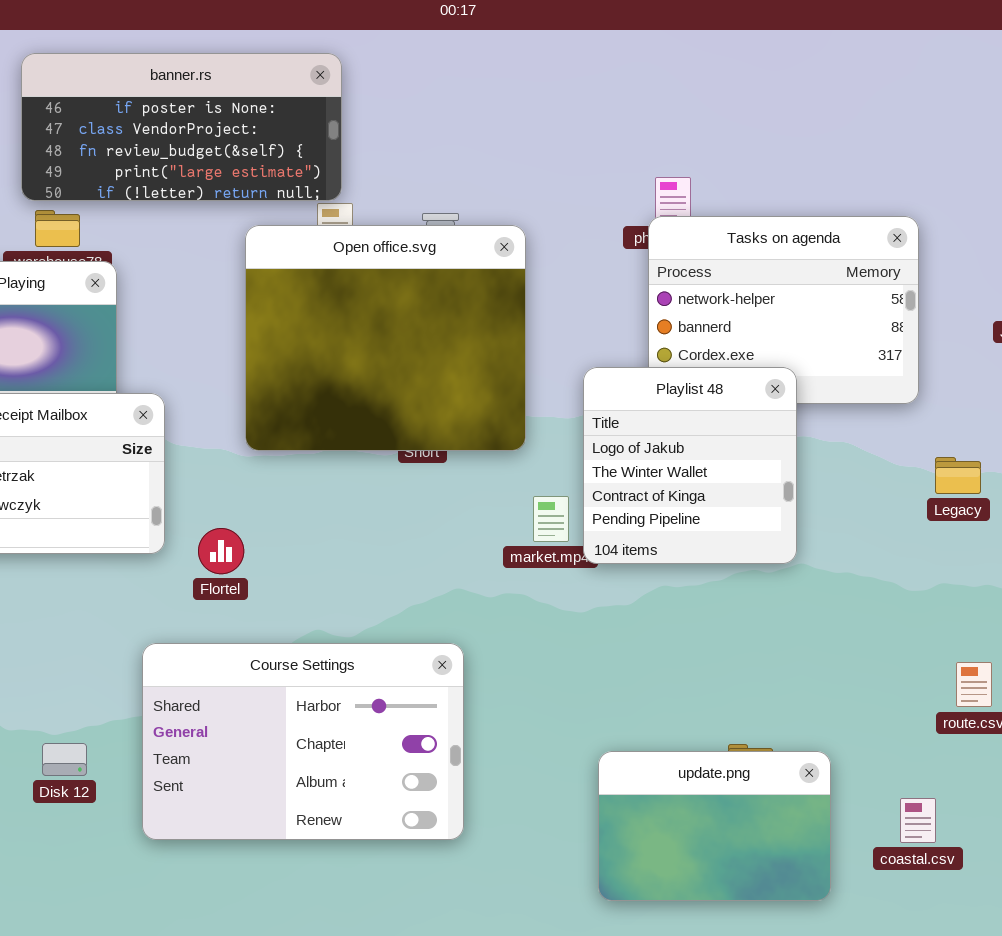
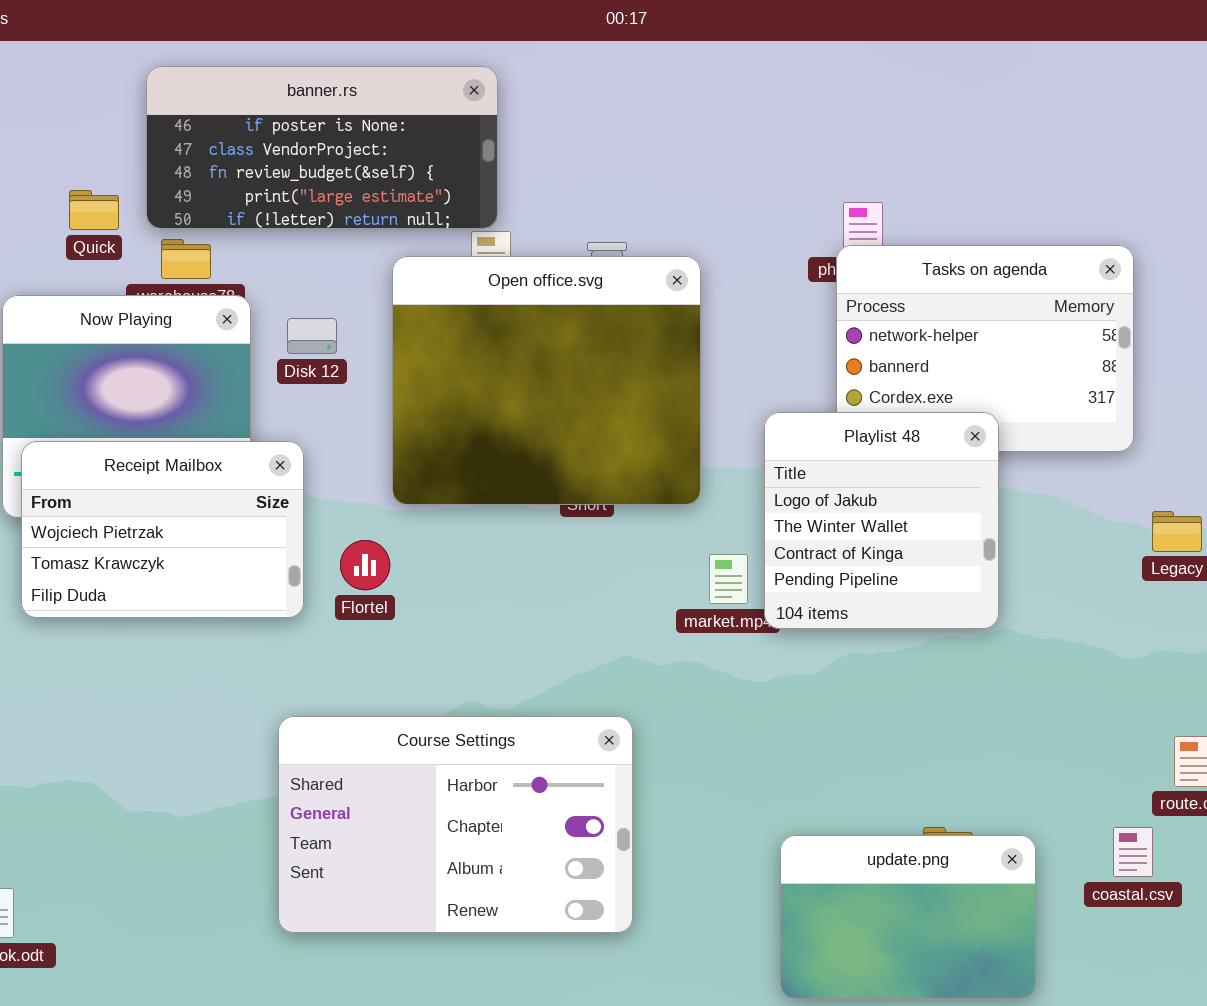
Flortel: [198,528,244,574] -> [340,540,390,590], moved
Disk 12: [42,743,87,776] -> [287,318,337,354], moved
coastal.csv: [900,798,936,843] -> [1113,827,1153,877], moved

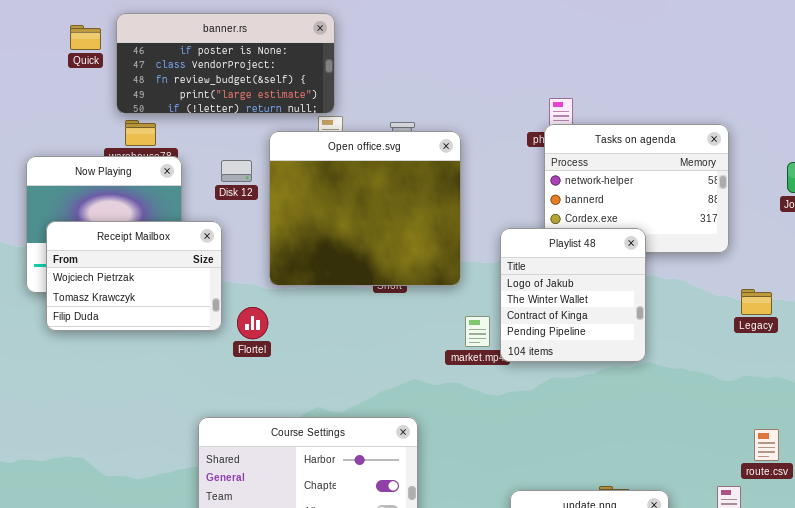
Quick: [69,190,119,230] -> [70,25,101,50], moved
Disk 12: [287,318,337,354] -> [221,160,252,182], moved
Receipt Mailbox: [21,441,304,618] -> [46,221,222,331], moved

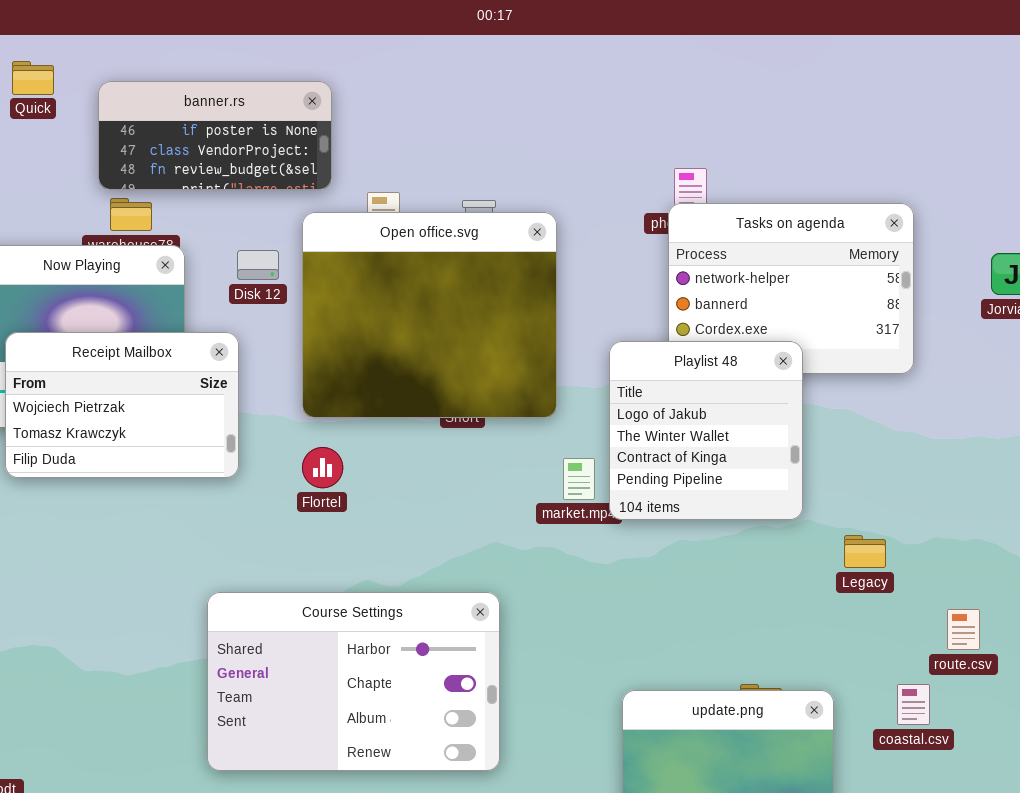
banner.rs: [116,13,335,114] -> [98,81,332,190], resized
Quick: [70,25,101,50] -> [12,61,54,95], moved
Legacy: [741,289,772,315] -> [844,535,886,568], moved
Flortel: [237,307,268,339] -> [302,447,343,488], moved

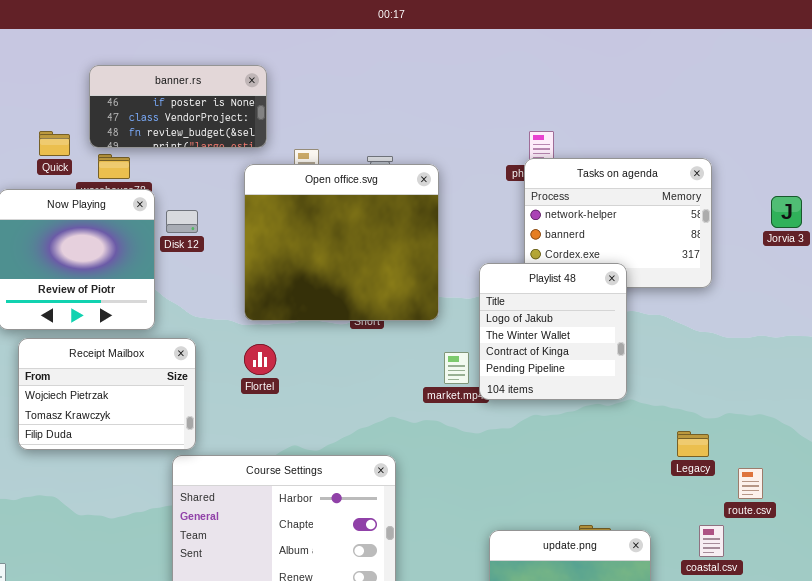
Quick: [12,61,54,95] -> [39,131,70,156], moved
Disk 12: [237,250,279,280] -> [166,210,198,233], moved
Receipt Mailbox: [5,332,239,478] -> [18,338,196,450], moved
Legacy: [844,535,886,568] -> [677,431,709,457], moved

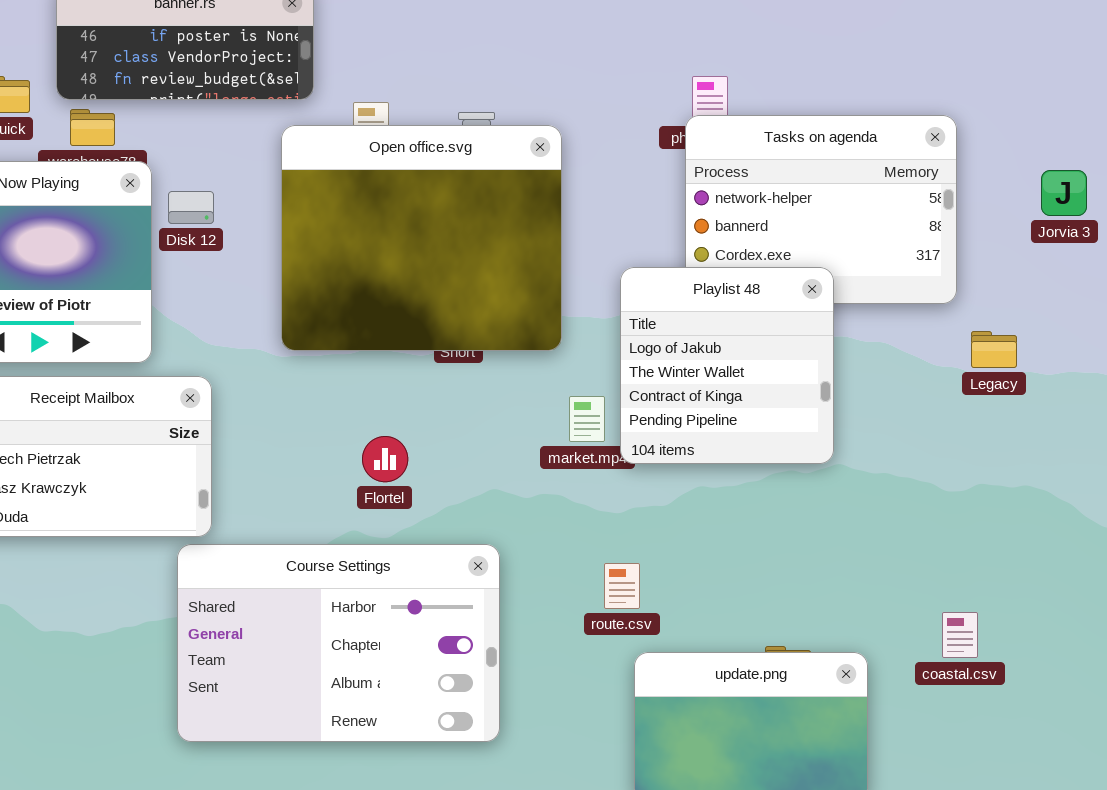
Flortel: [244,344,276,375] -> [362,436,408,482], moved
Legacy: [677,431,709,457] -> [971,331,1017,368], moved
route.csv: [738,468,763,499] -> [604,563,640,609], moved
coastal.csv: [699,525,724,557] -> [942,612,978,658], moved

